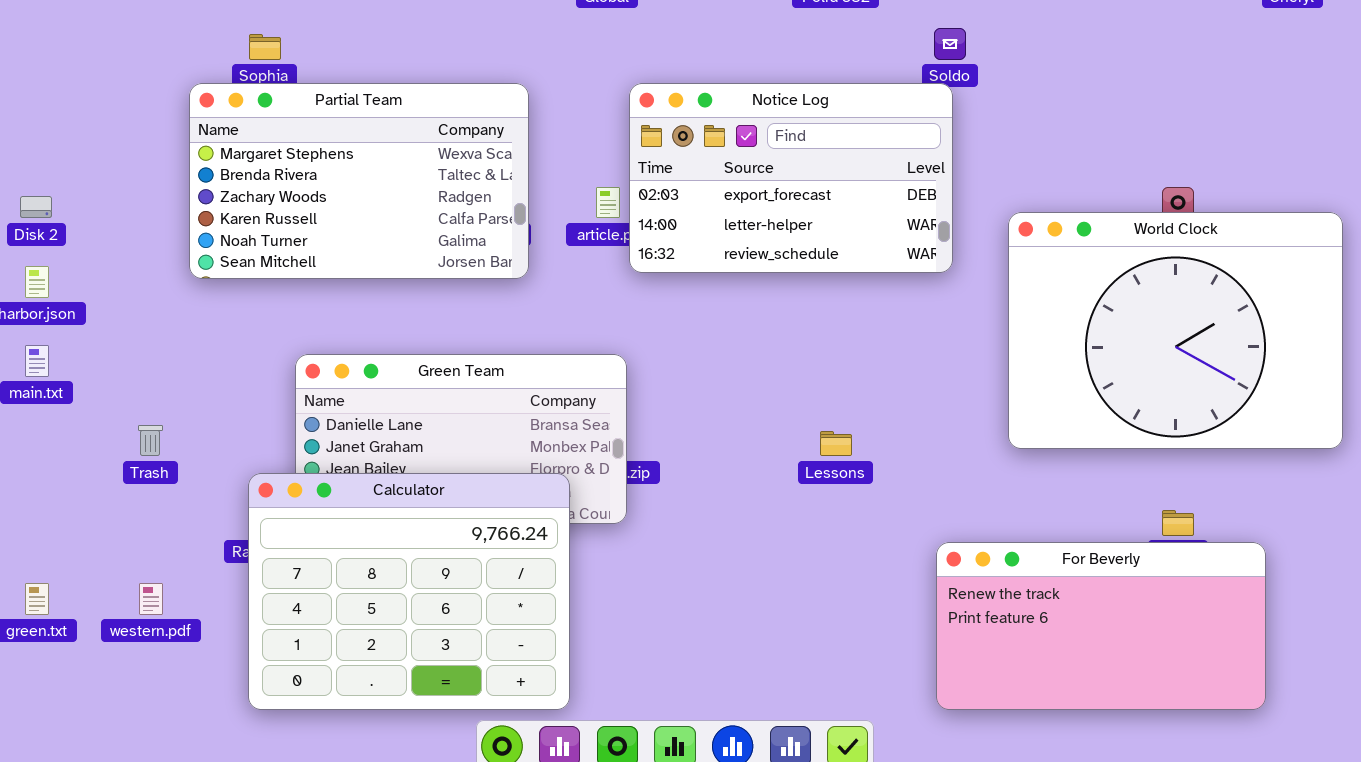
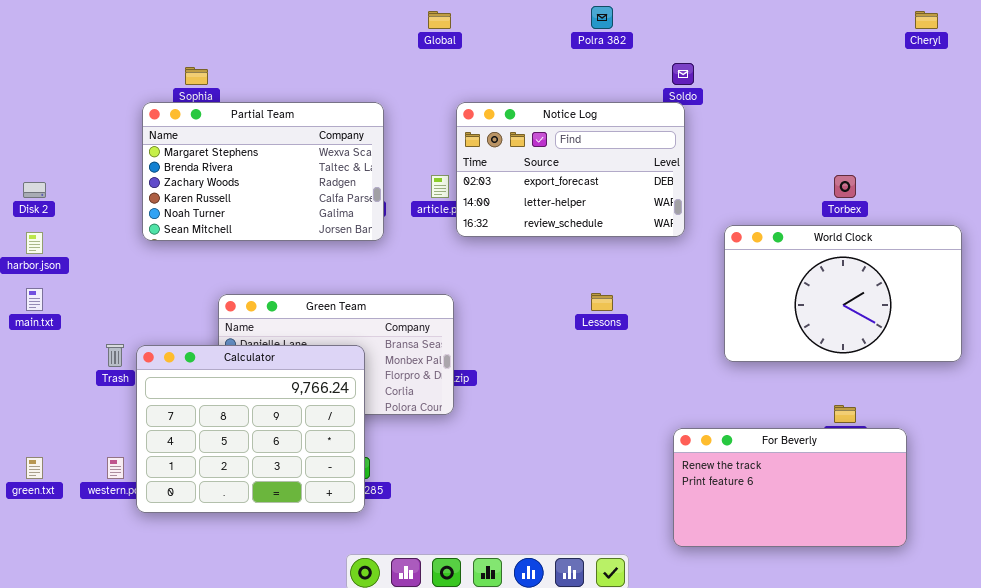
World Clock: [1008,212,1343,449] -> [724,225,962,362], resized
Lessons: [820,431,852,456] -> [591,293,613,311], moved
Calculator: [248,473,570,710] -> [136,345,365,513], moved

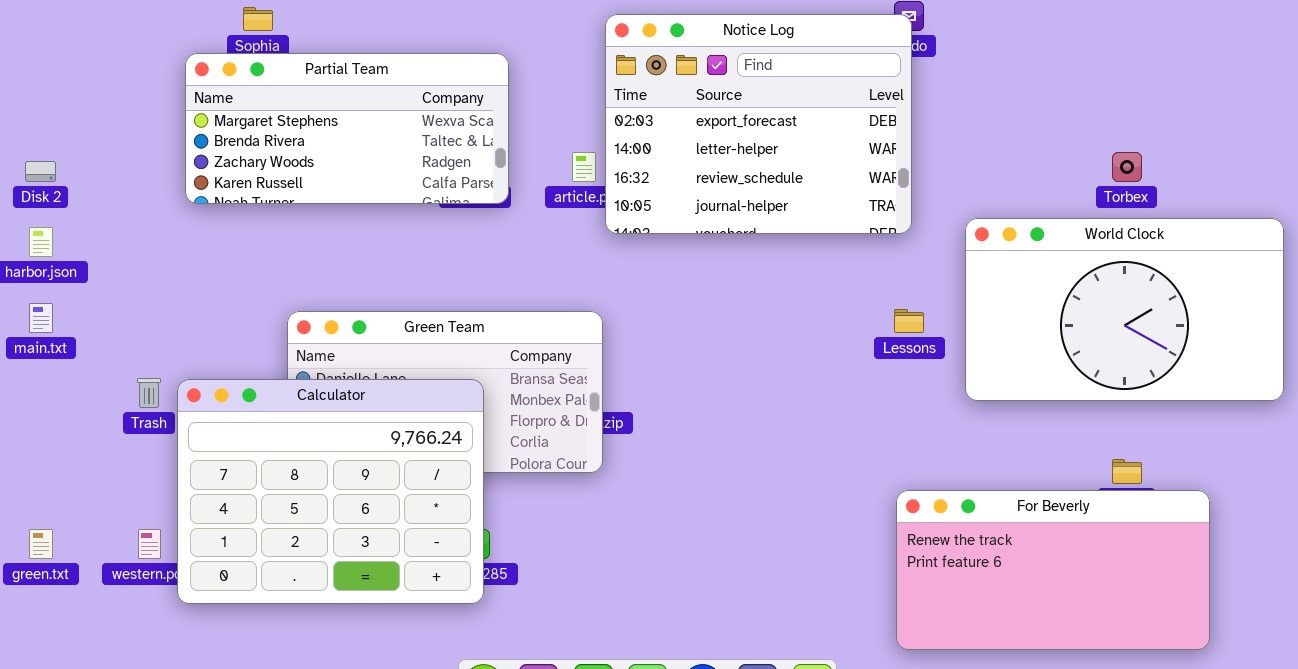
Partial Team: [142,102,384,241] -> [185,53,509,204], resized
Notice Log: [456,102,685,237] -> [605,14,912,234], resized
Lessons: [591,293,613,311] -> [894,309,924,333], moved

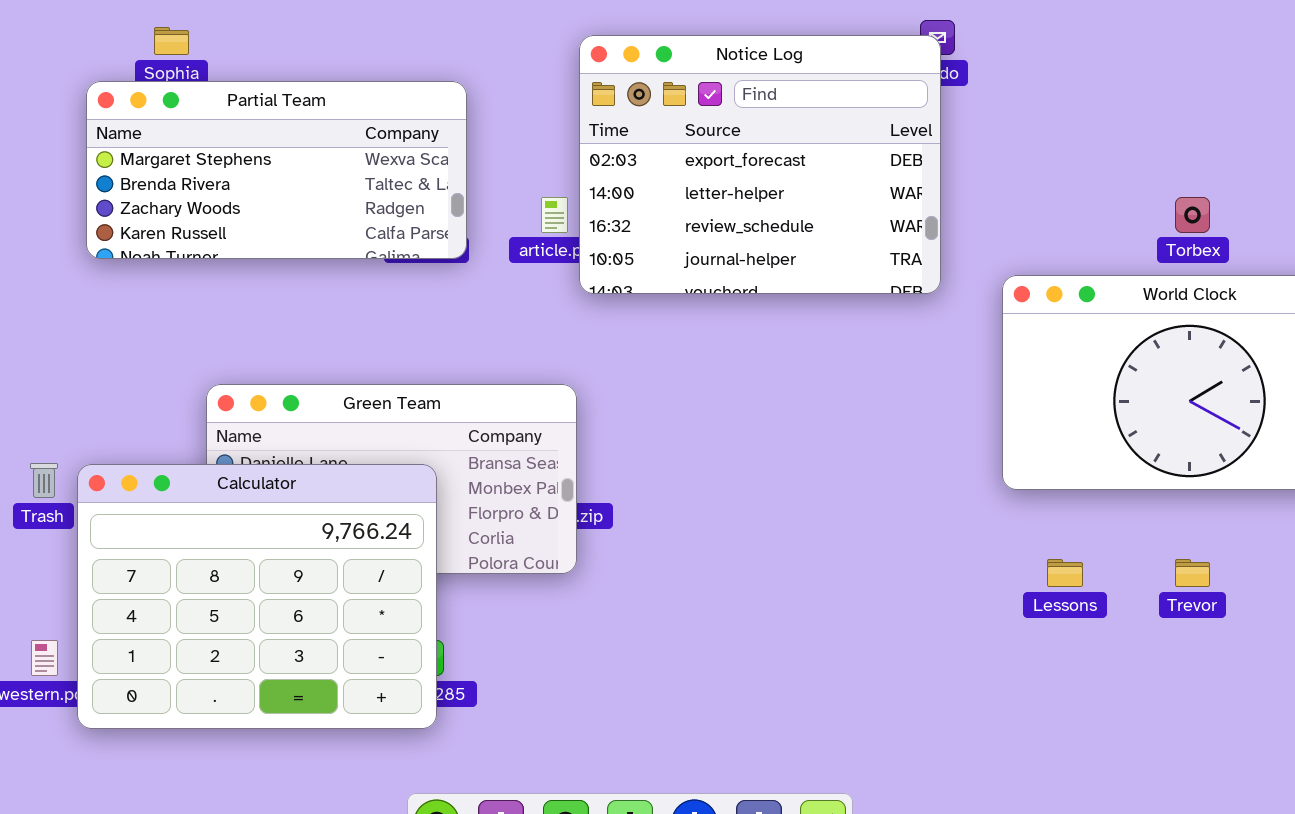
Lessons: [894,309,924,333] -> [1047,559,1083,587], moved
For Beverly: [896,490,1210,650] -> none, closed

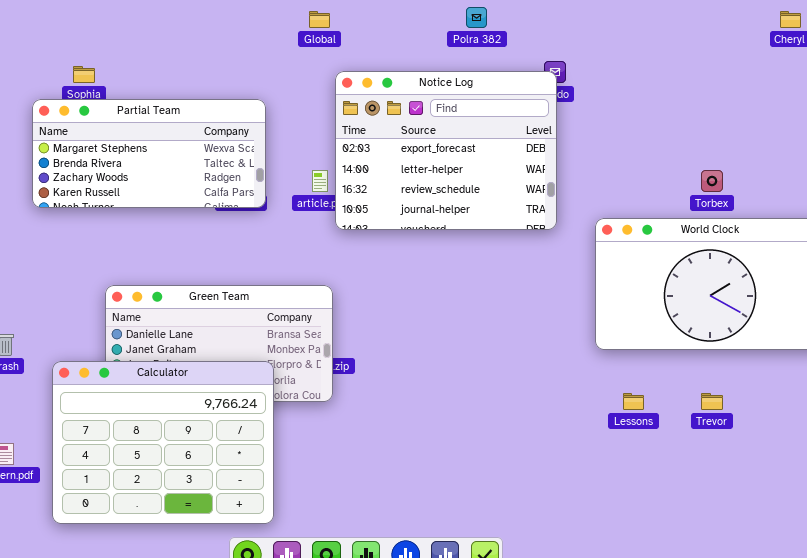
Calculator: [77,464,437,729] -> [52,361,274,524], moved

